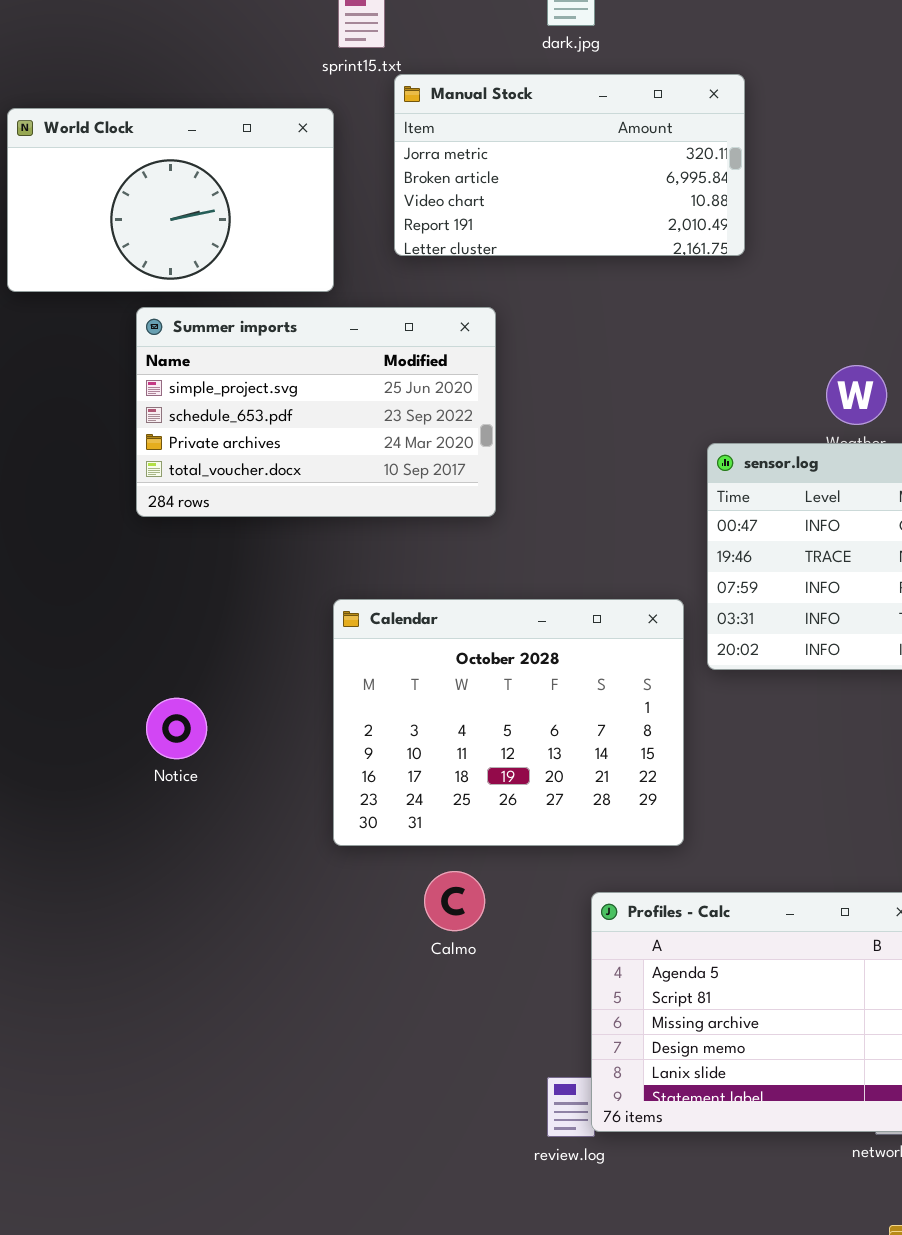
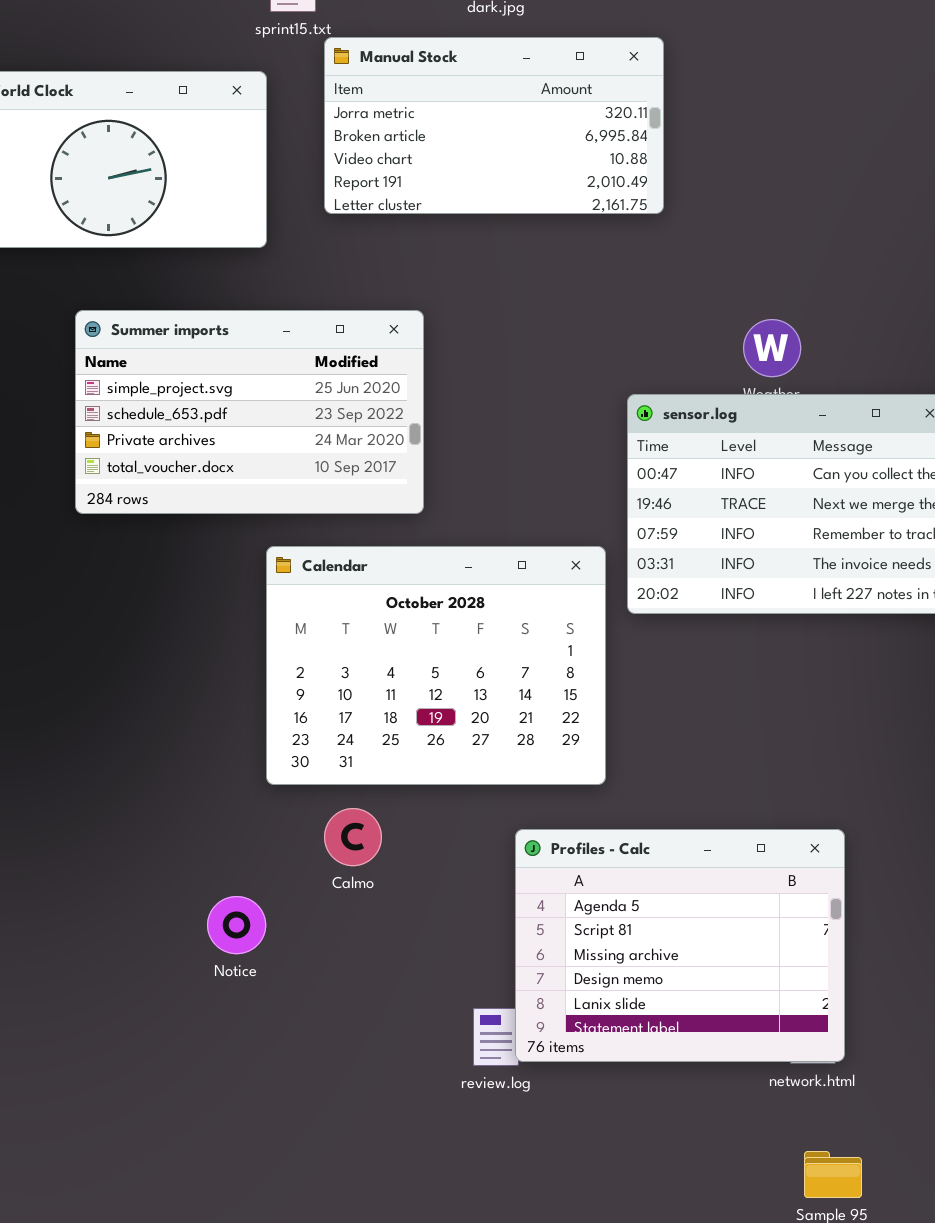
Summer imports: [136,307,496,517] -> [75,310,424,514], moved
Notice: [146,698,207,759] -> [207,896,266,954], moved
Calmo: [424,871,485,931] -> [324,808,382,866], moved

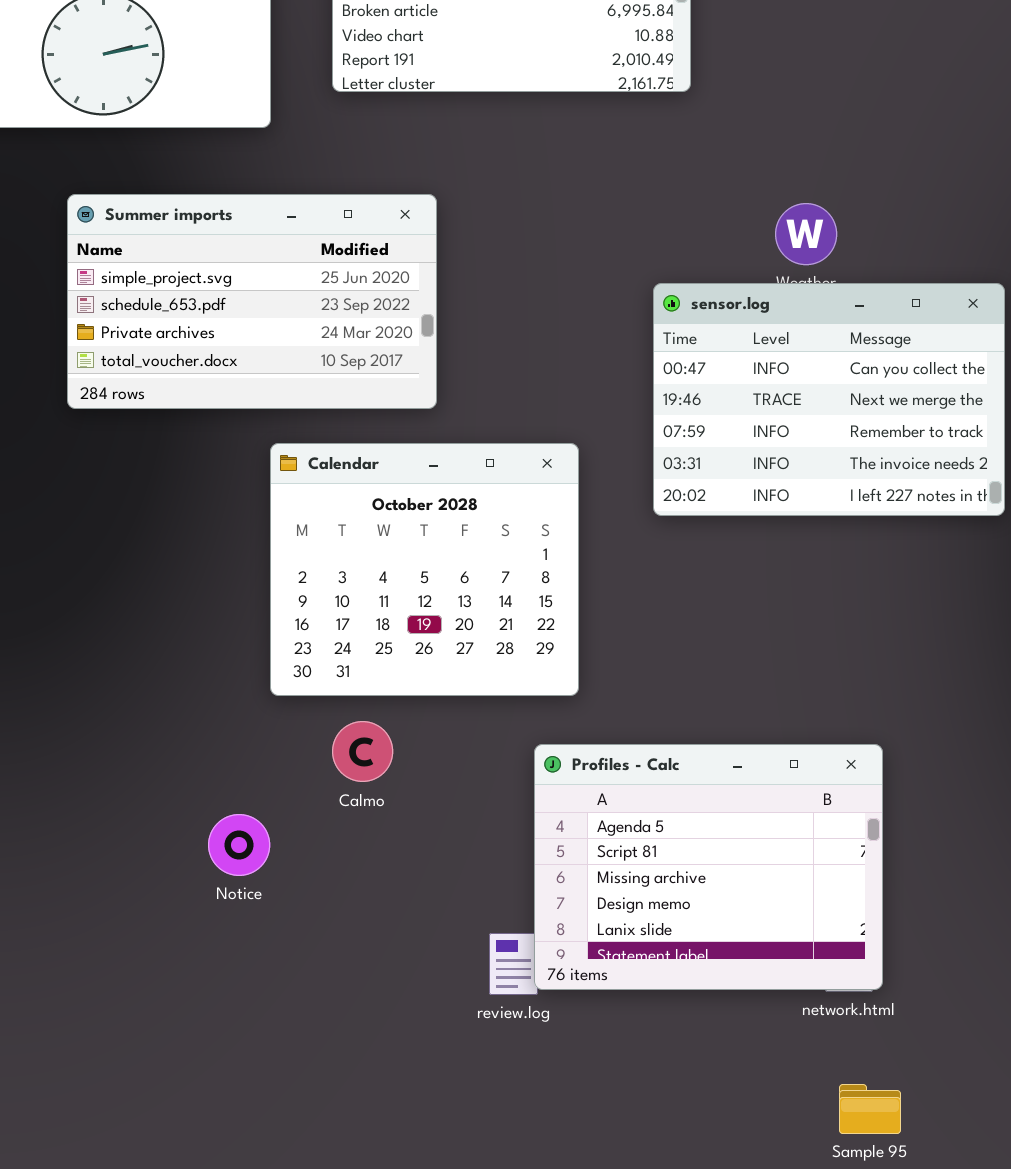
Calendar: [266,546,606,785] -> [270,443,579,696], resized

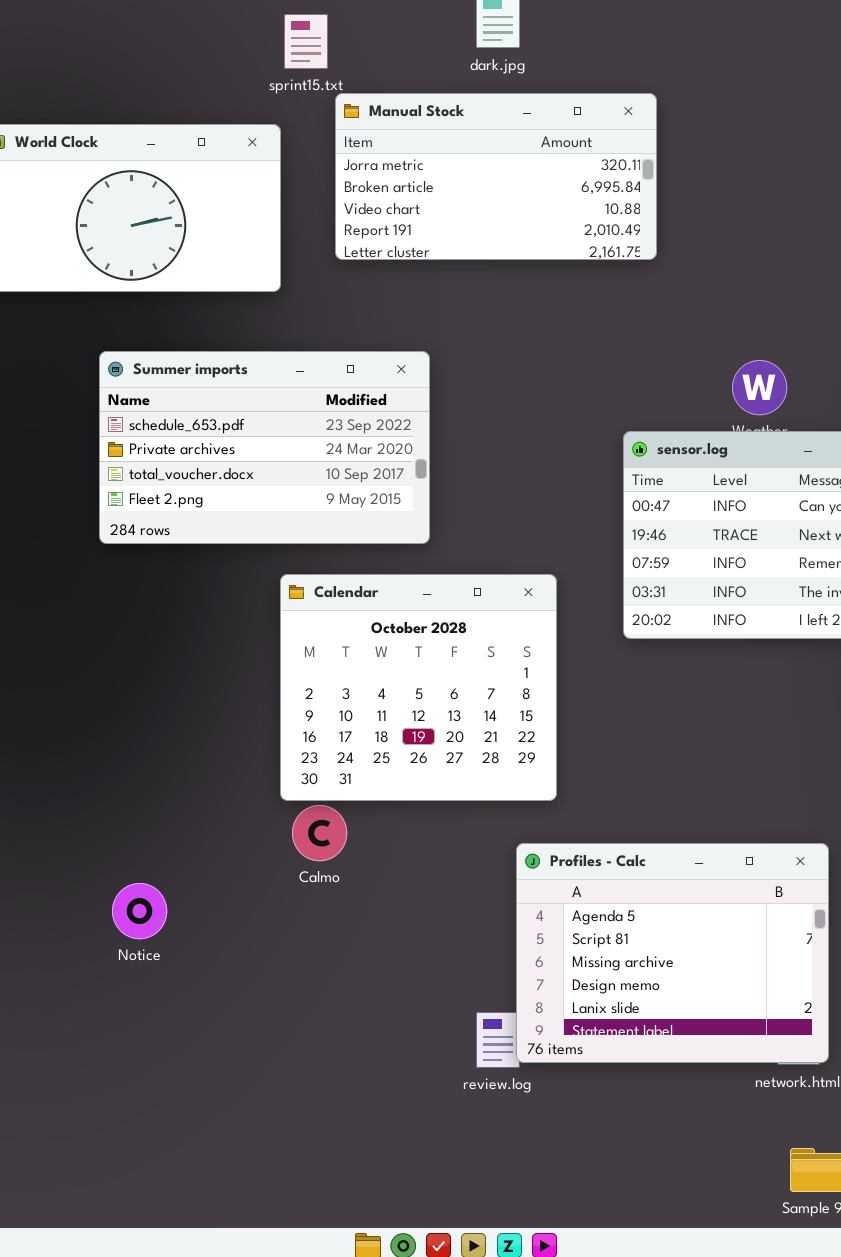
Summer imports: [67,194,437,409] -> [99,351,430,544], scrolled down 1 row
Calmo: [332,721,393,782] -> [292,805,347,861], moved
Notice: [208,814,270,876] -> [112,883,167,939], moved

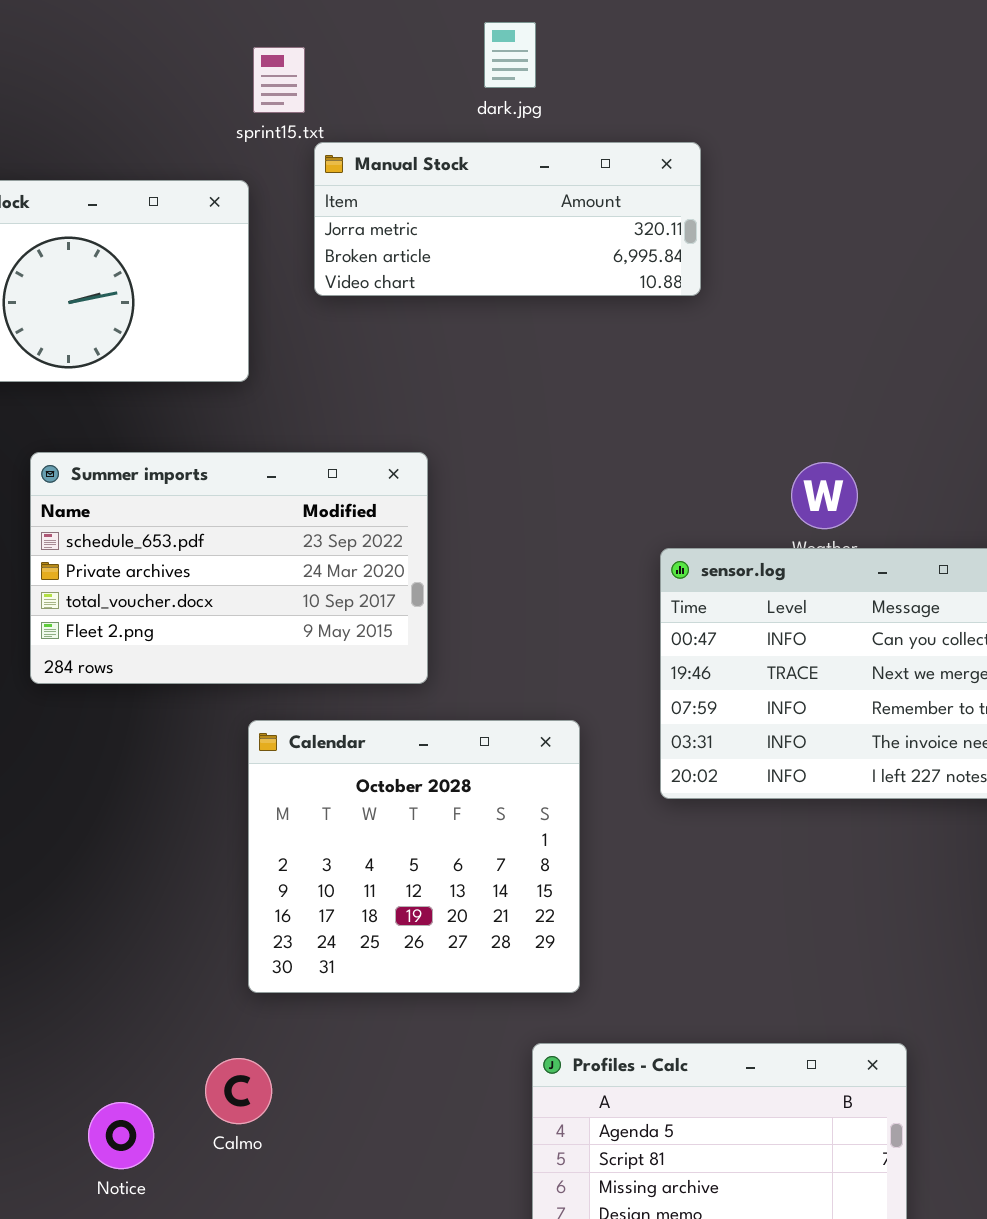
Manual Stock: [335,93,657,260] -> [314,142,701,296], resized
Calmo: [292,805,347,861] -> [205,1058,272,1124], moved
Notice: [112,883,167,939] -> [88,1102,154,1169], moved

